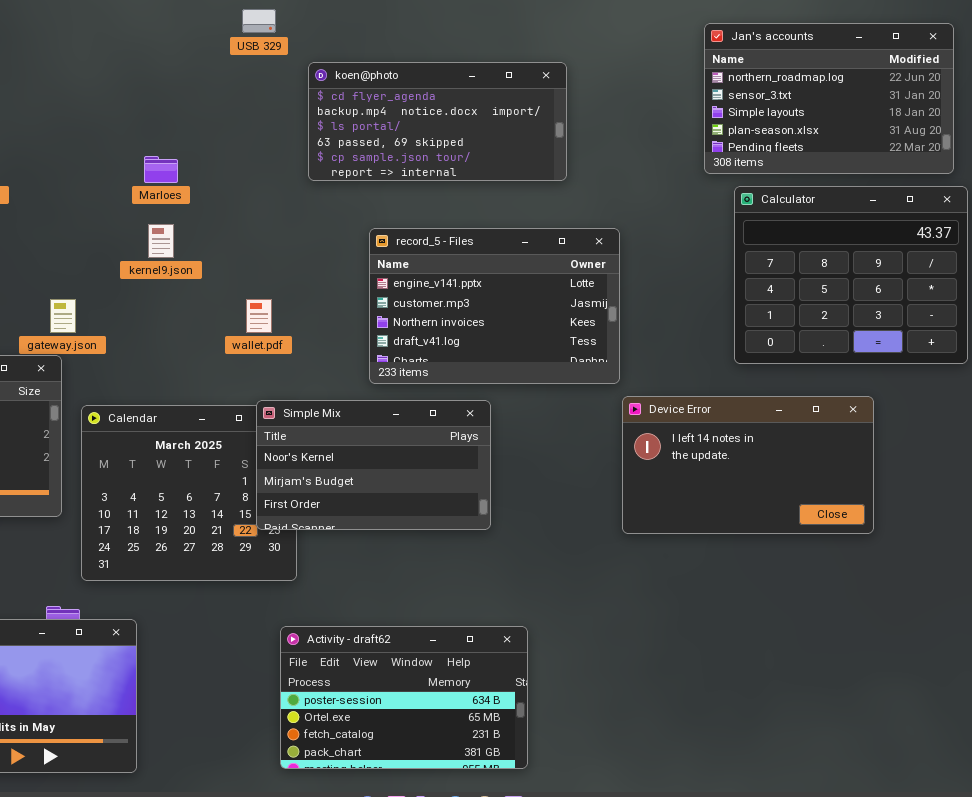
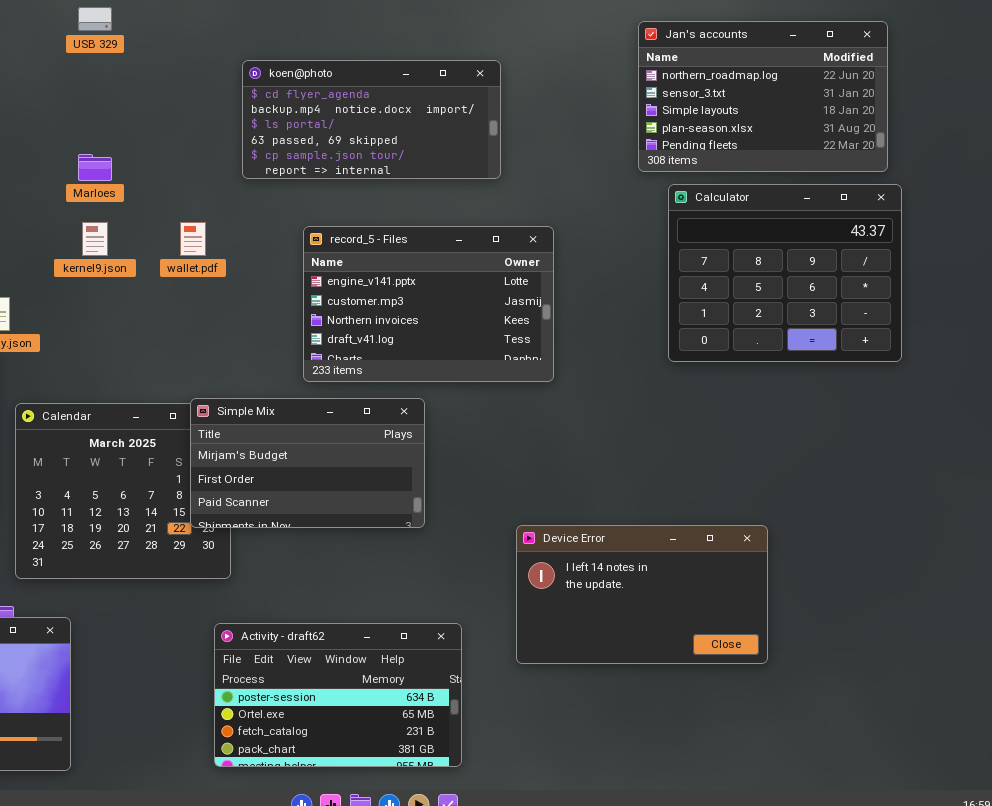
USB 329: [242,9,276,33] -> [78,7,112,31], moved
wallet.pdf: [246,299,272,333] -> [180,222,206,256], moved
Device Error: [622,396,874,534] -> [516,525,768,664], moved
Simple Mix: [256,400,491,530] -> [190,398,425,528], scrolled down 1 row

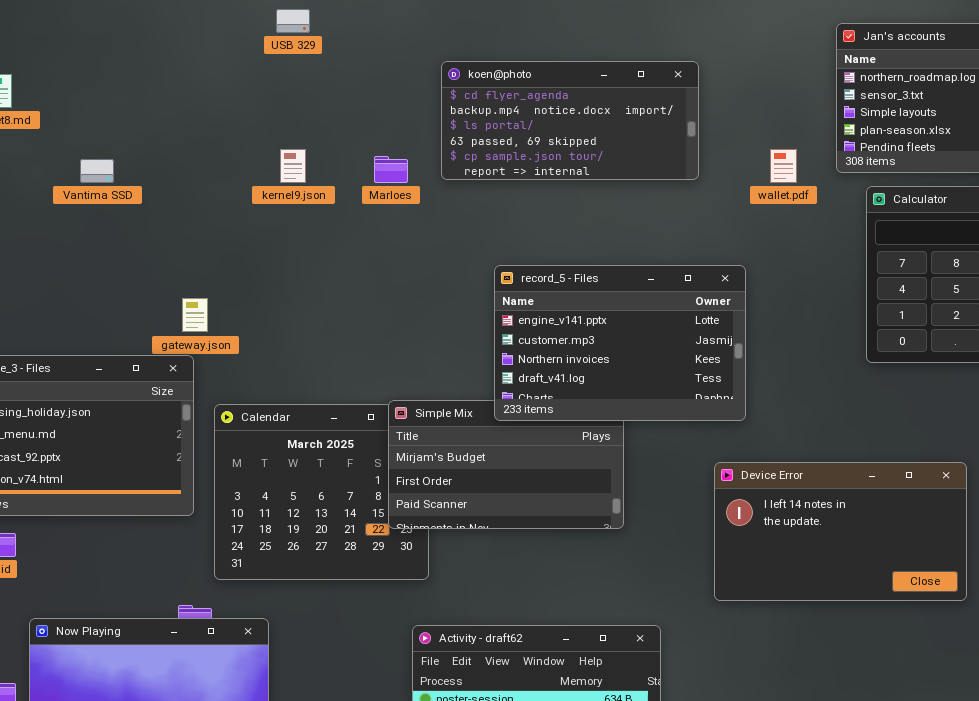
Marloes: [78,154,112,181] -> [374,156,408,183], moved
kernel9.json: [82,222,108,256] -> [280,149,306,183], moved
wallet.pdf: [180,222,206,256] -> [770,149,797,183], moved
record_5 - Files: [303,226,554,382] -> [494,265,746,421], moved
Device Error: [516,525,768,664] -> [714,462,967,601], moved

